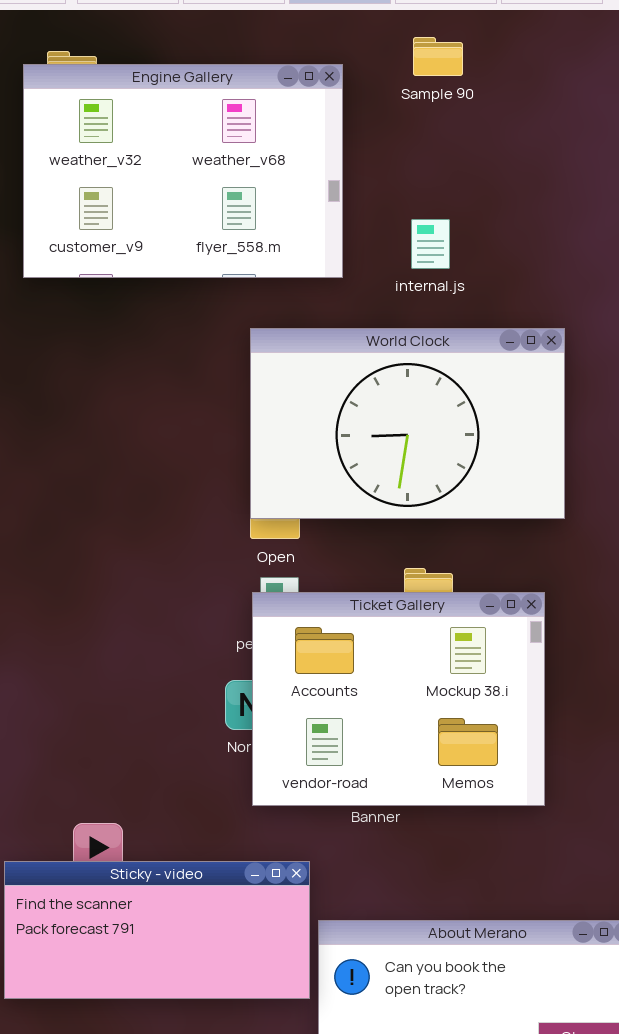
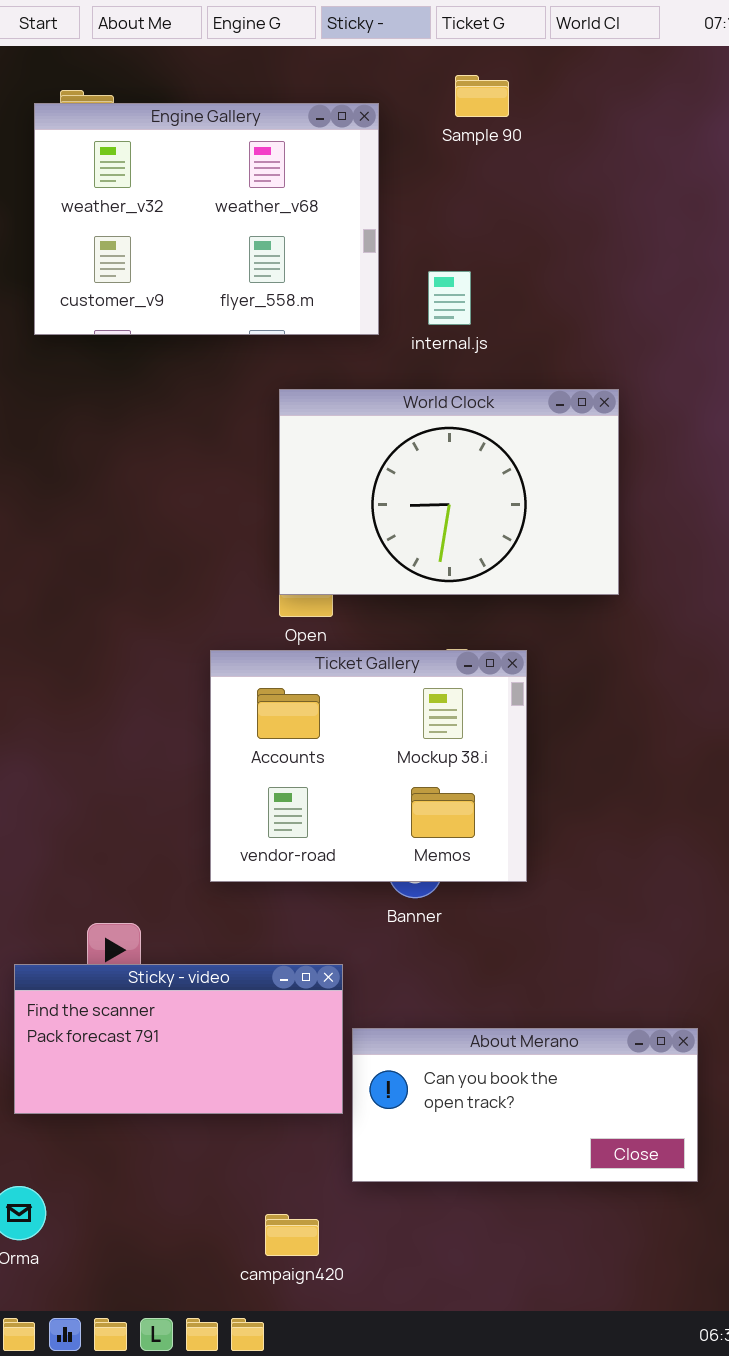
internal.js: [411,219,450,269] -> [428,271,471,325], moved
Ticket Gallery: [252,592,545,806] -> [210,650,527,882], moved

